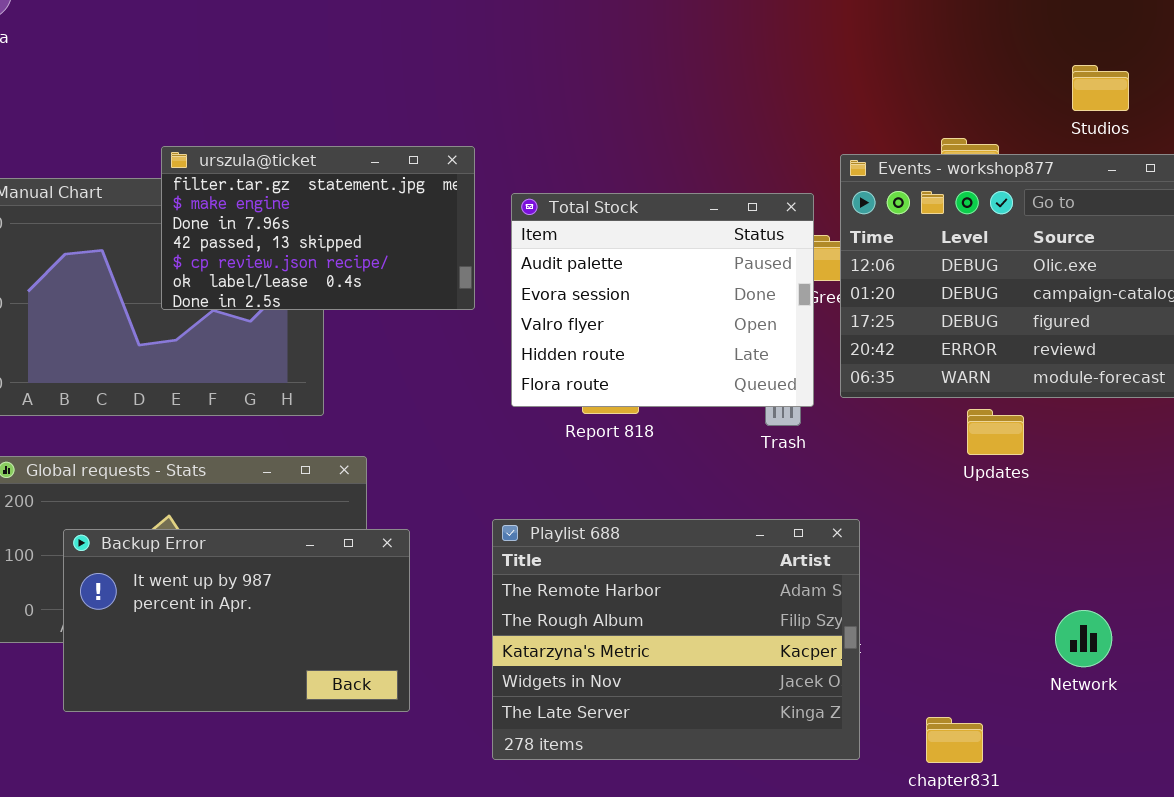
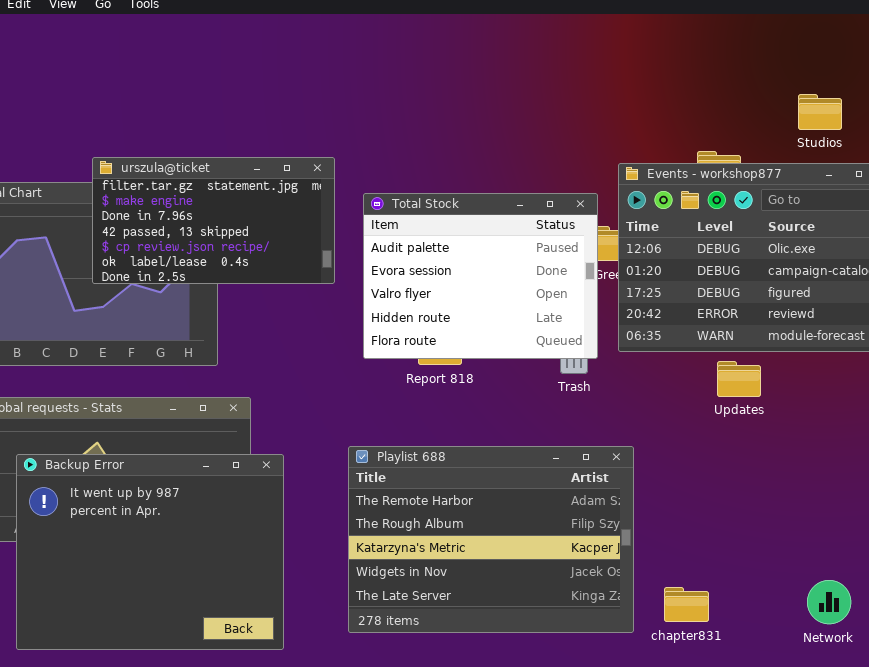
Backup Error: [63,529,410,712] -> [16,454,284,650], resized
Network: [1055,610,1112,667] -> [807,580,851,624], moved
chapter831: [926,717,983,763] -> [664,587,709,622], moved

